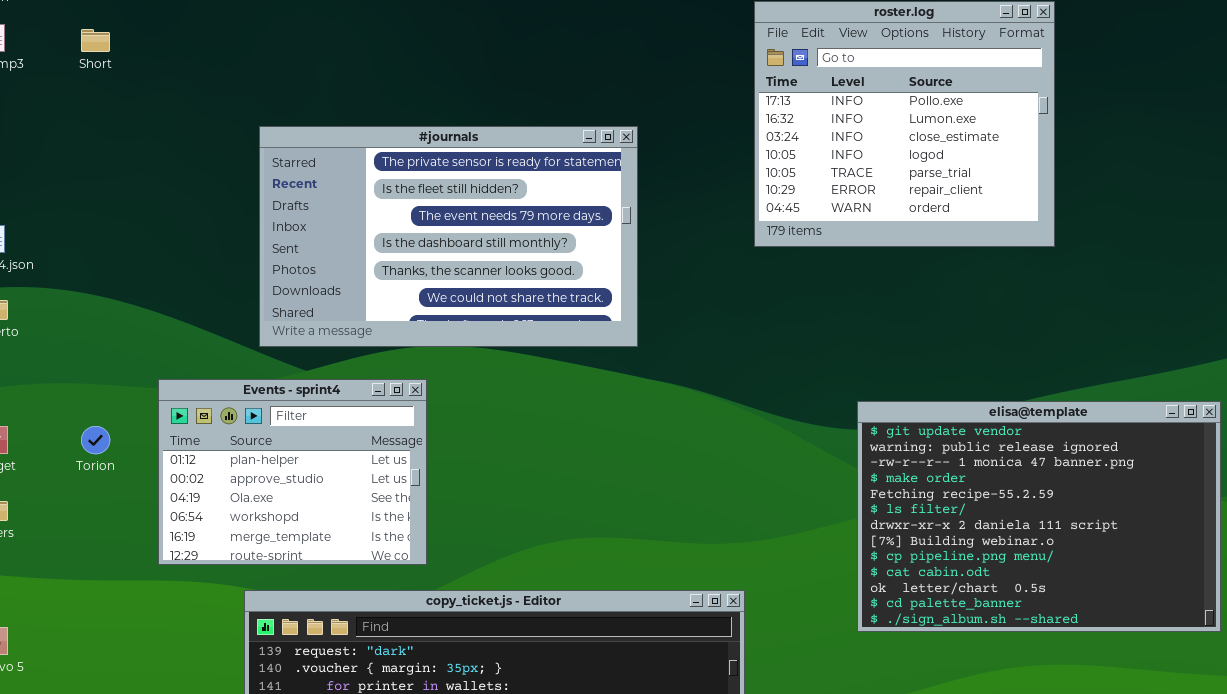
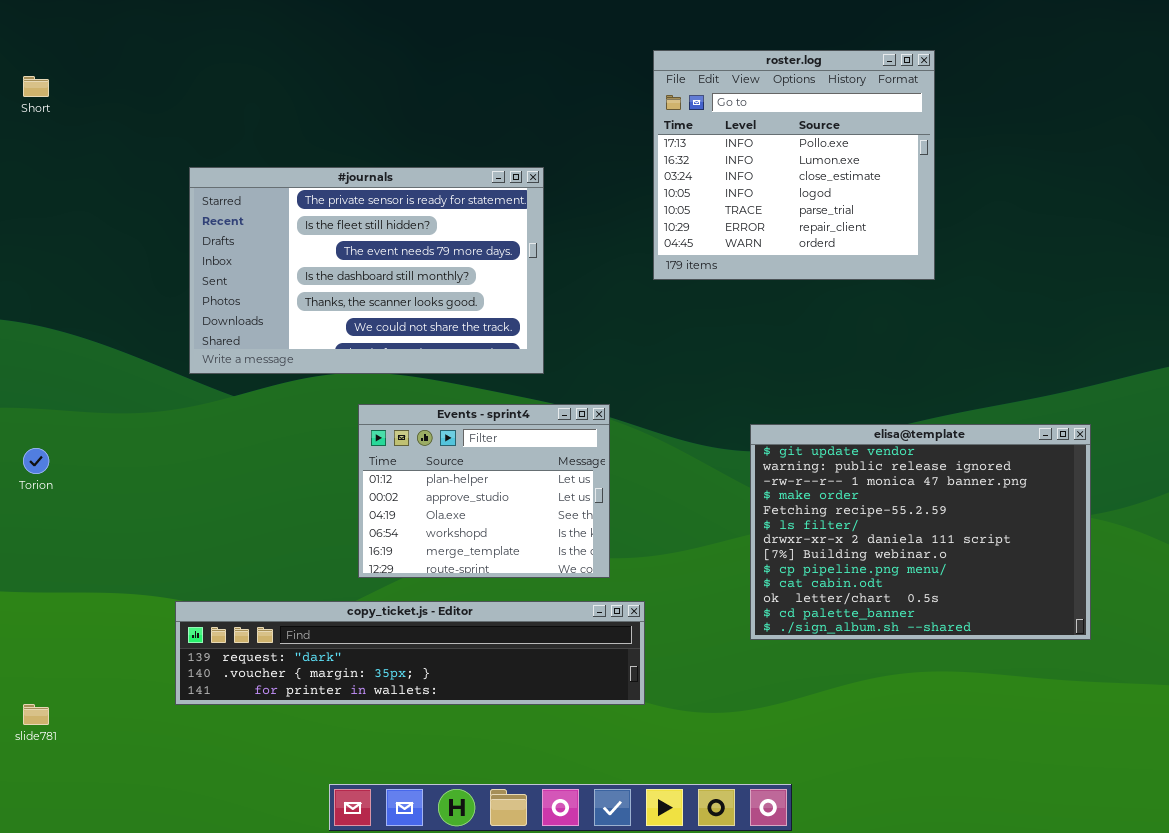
Events - sprint4: [158,379,427,565] -> [358,404,610,578], moved

